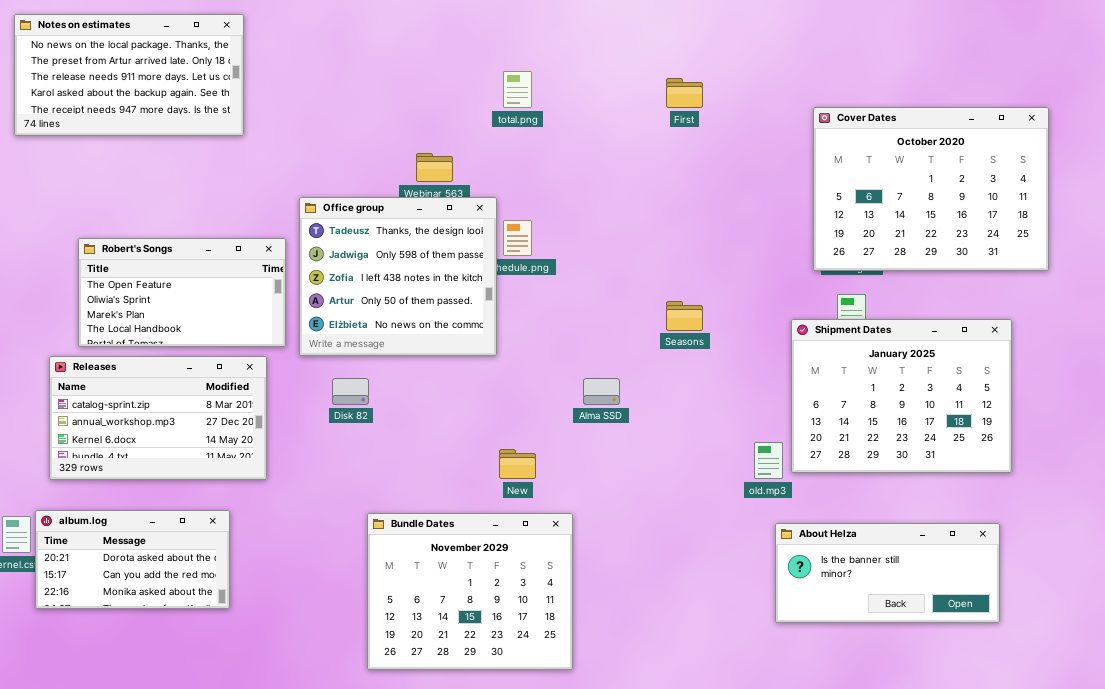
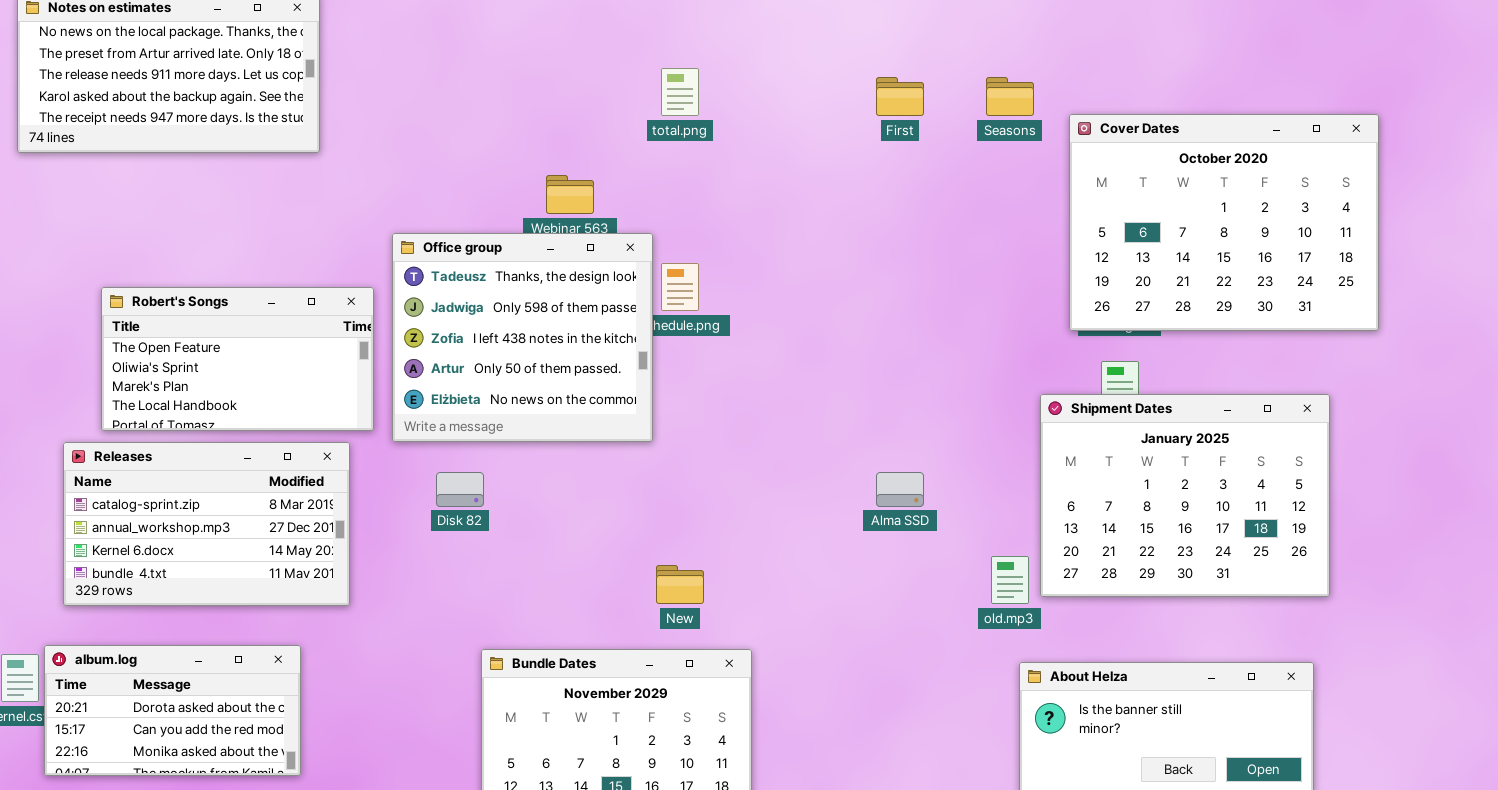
Seasons: [666,301,703,331] -> [986,77,1034,116], moved
Alma SSD: [583,378,620,405] -> [876,472,924,507], moved

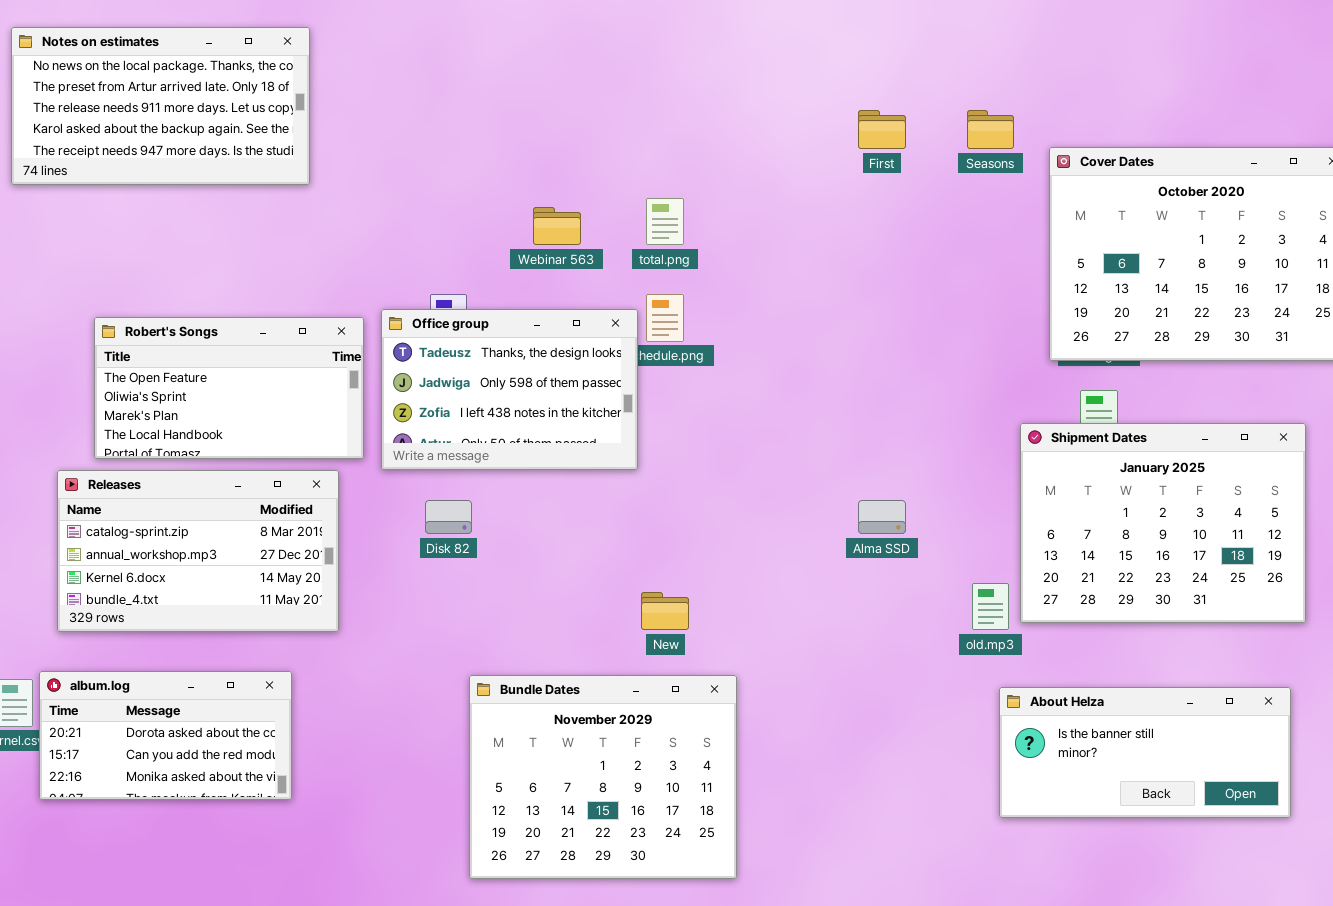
total.png: [661,68,699,116] -> [646,198,684,245], moved
Office group: [392,233,653,442] -> [381,309,638,470], resized

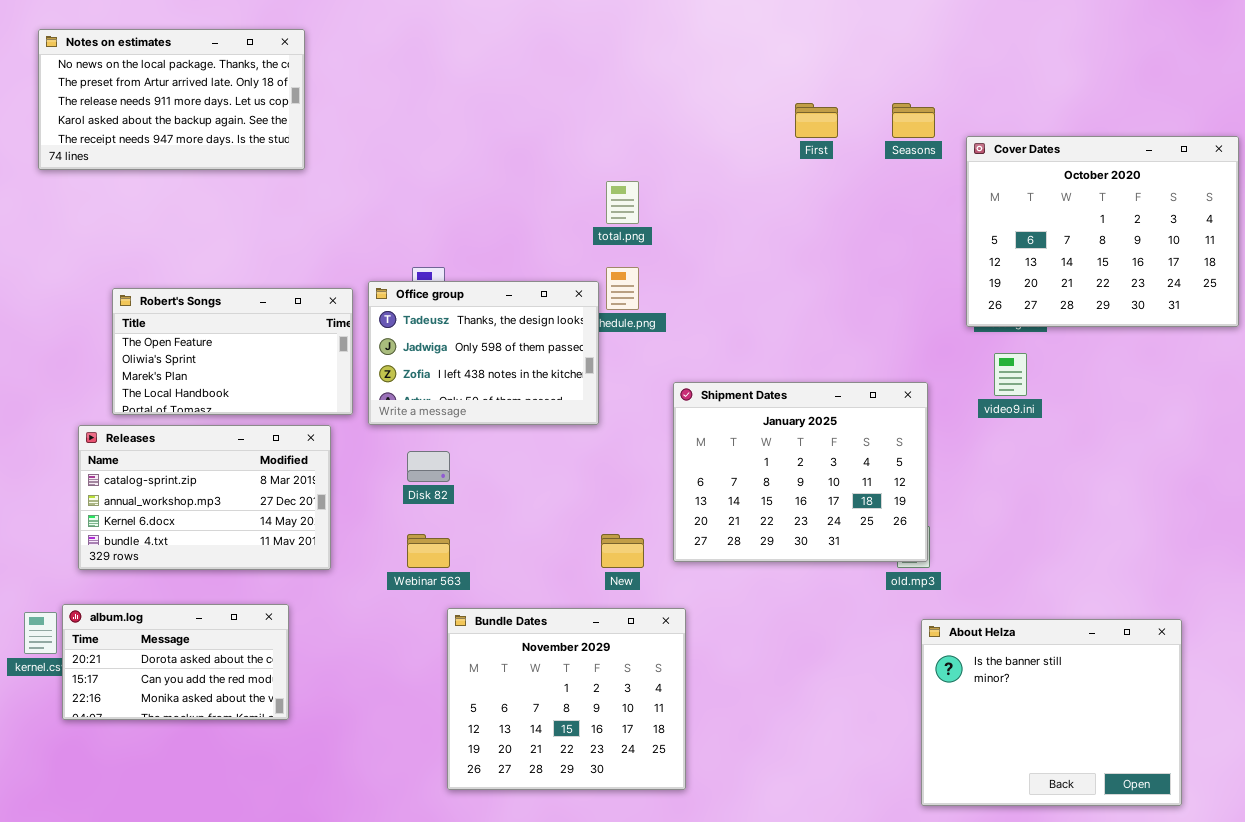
Webinar 563: [533,207,581,245] -> [407,534,450,568], moved
Shipment Dates: [1020,423,1306,623] -> [673,382,928,562], moved
About Helza: [999,687,1291,818] -> [921,619,1182,806], resized

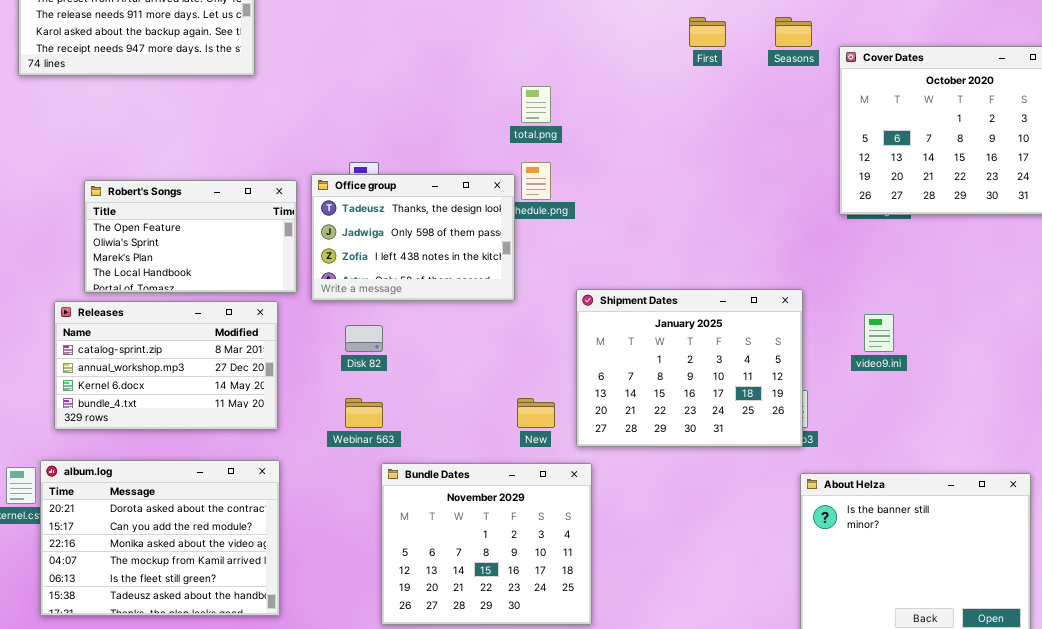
video9.ini: [994,353,1027,396] -> [864,314,894,352], moved
Shipment Dates: [673,382,928,562] -> [576,289,803,447], moved
album.log: [62,604,289,720] -> [40,460,280,616], resized

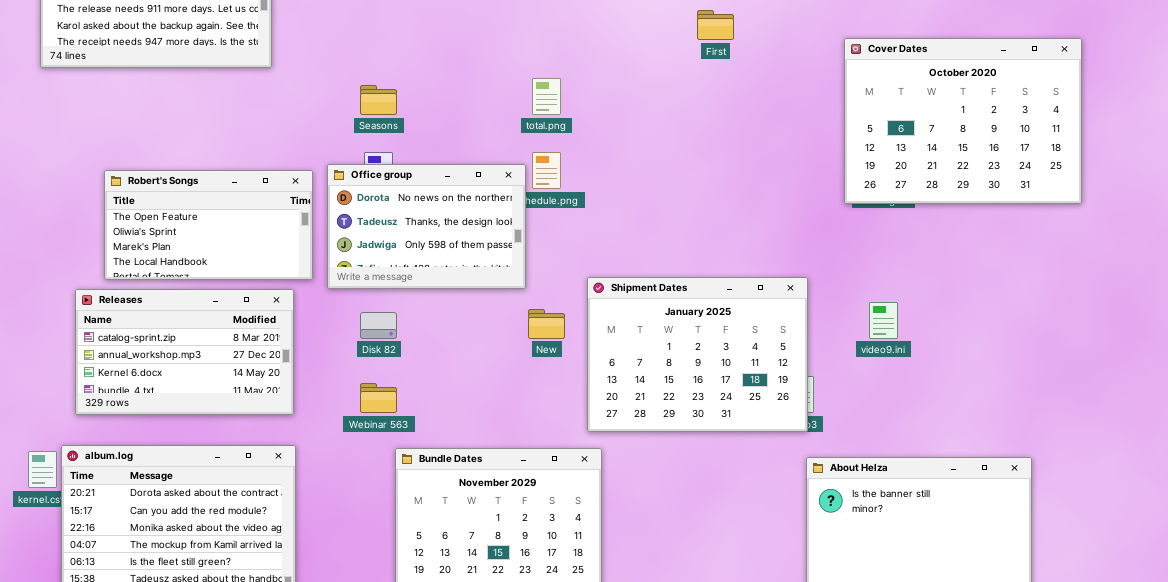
Seasons: [775,17,812,47] -> [360,85,397,115], moved
Office group: [311,174,515,301] -> [327,164,526,289], scrolled up 1 row
New: [517,398,555,428] -> [528,309,565,339], moved

